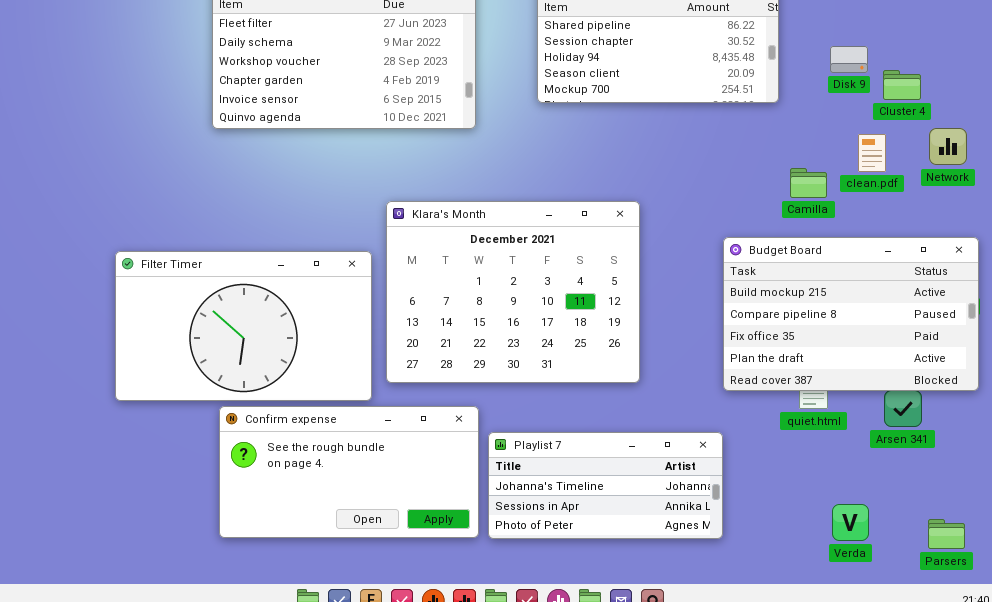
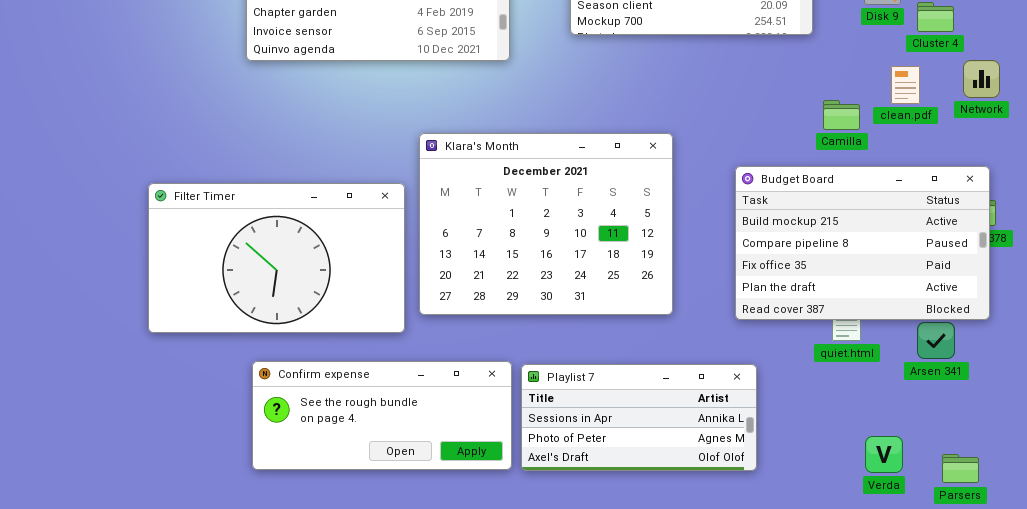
Budget Board: [723,237,979,391] -> [735,166,990,320], moved
Confirm expense: [219,406,479,538] -> [252,361,512,470], resized
Playlist 7: [488,432,723,539] -> [521,364,757,471], scrolled down 1 row
Parsers: [928,519,965,549] -> [942,454,979,483], moved

